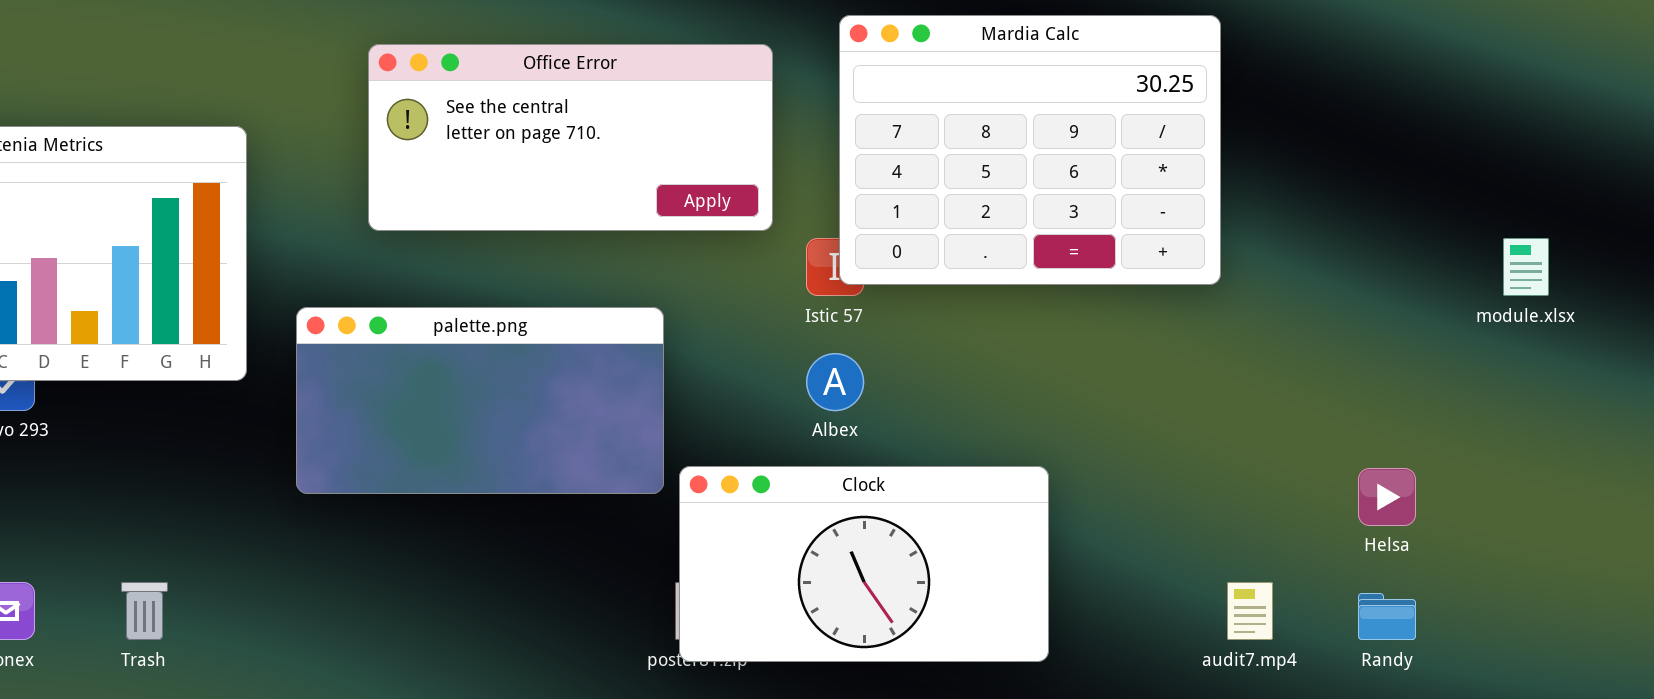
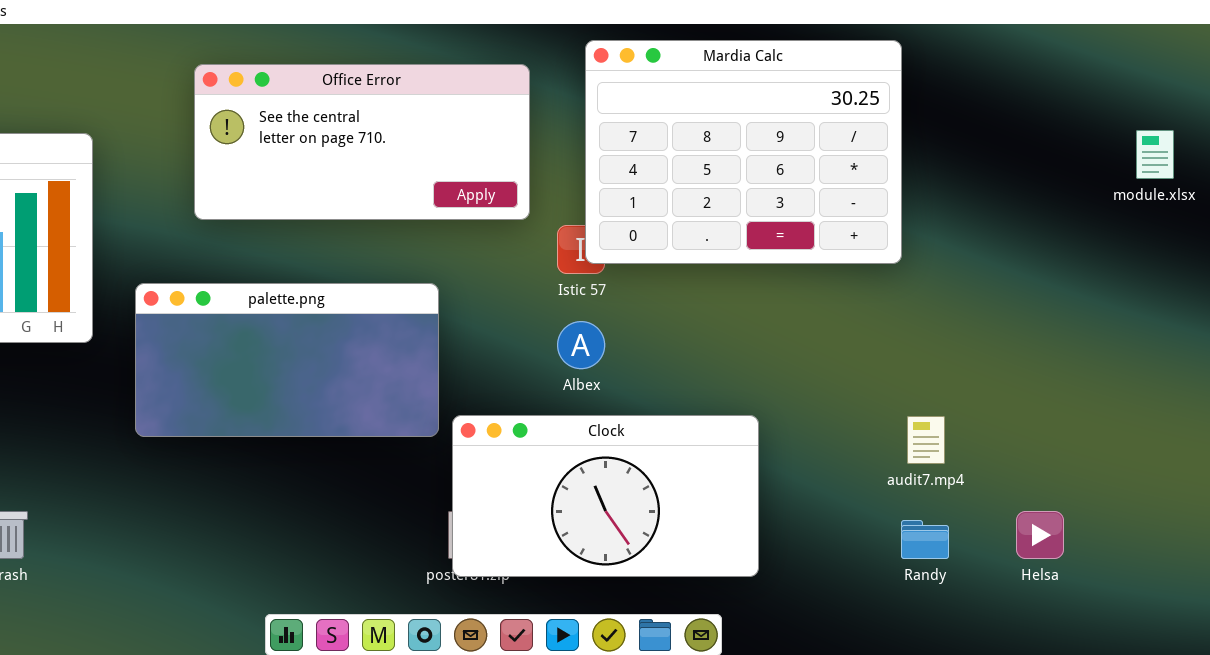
module.xlsx: [1503,238,1549,296] -> [1136,130,1174,179], moved
Helsa: [1358,468,1416,526] -> [1016,511,1064,559], moved
audit7.mp4: [1227,582,1273,640] -> [907,416,945,464], moved
Randy: [1358,593,1416,640] -> [901,520,949,559], moved

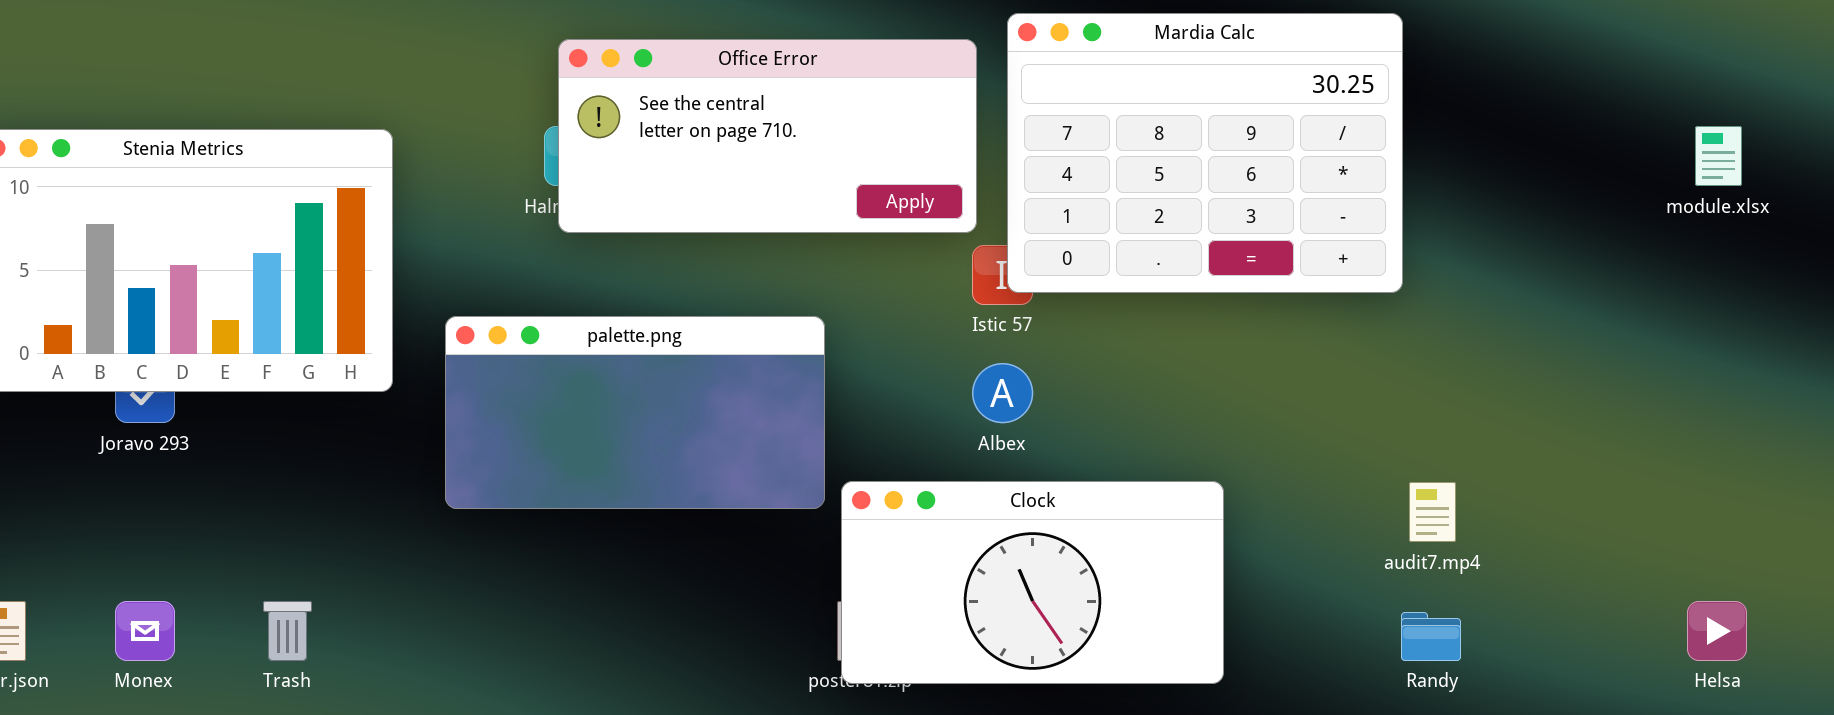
Office Error: [194,64,530,220] -> [558,39,977,233], moved
Helsa: [1016,511,1064,559] -> [1687,601,1747,661], moved

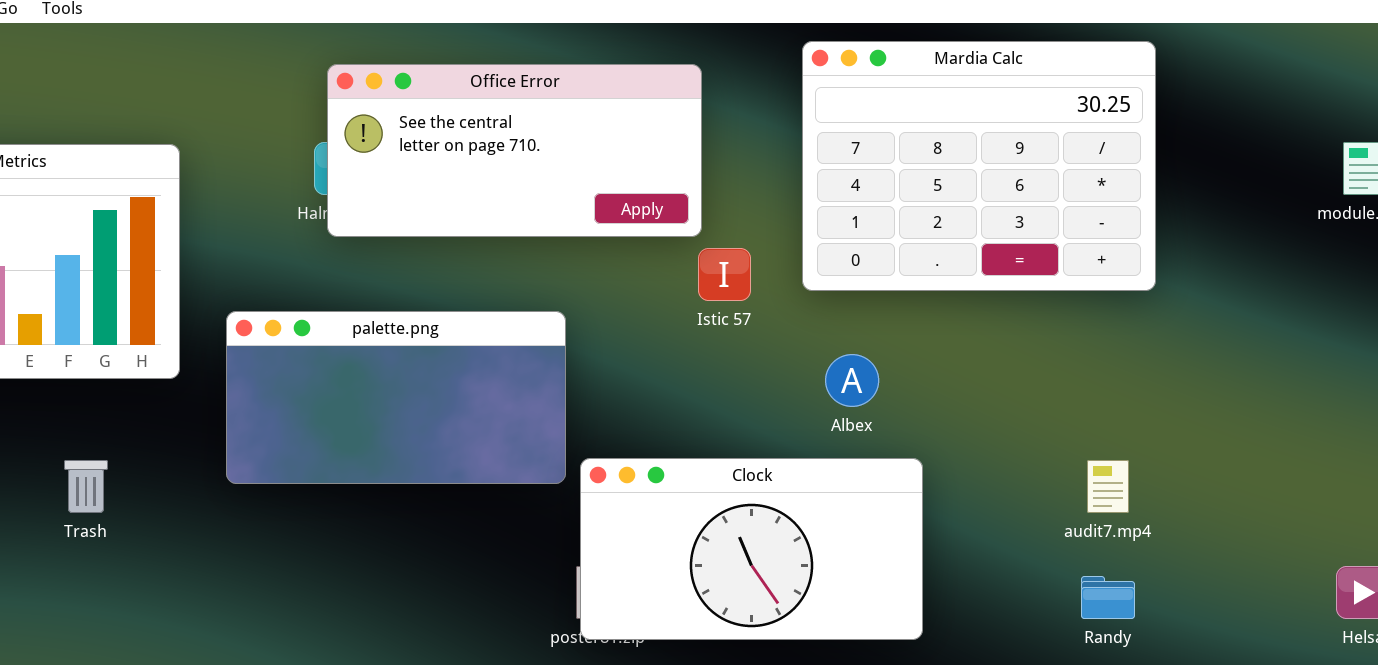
Mardia Calc: [1007,13,1403,293] -> [802,41,1156,291], moved
Albex: [972,363,1033,423] -> [825,354,879,407], moved
Trash: [263,601,312,661] -> [64,460,108,513], moved

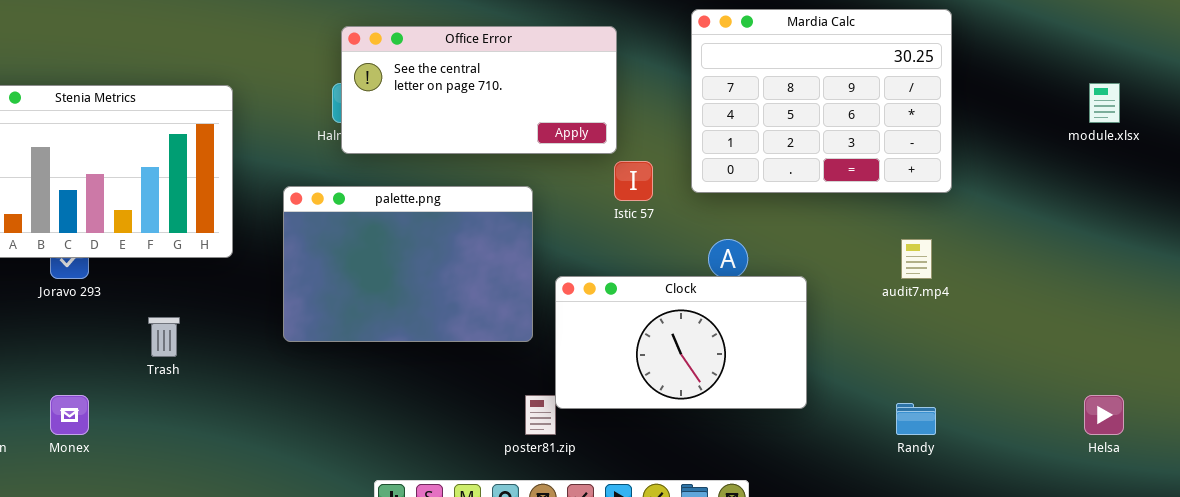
palette.png: [226,311,566,484] -> [283,186,533,342], moved, resized
Clock: [580,458,923,640] -> [555,276,807,409], moved
audit7.mp4: [1087,460,1129,513] -> [901,239,932,279], moved

